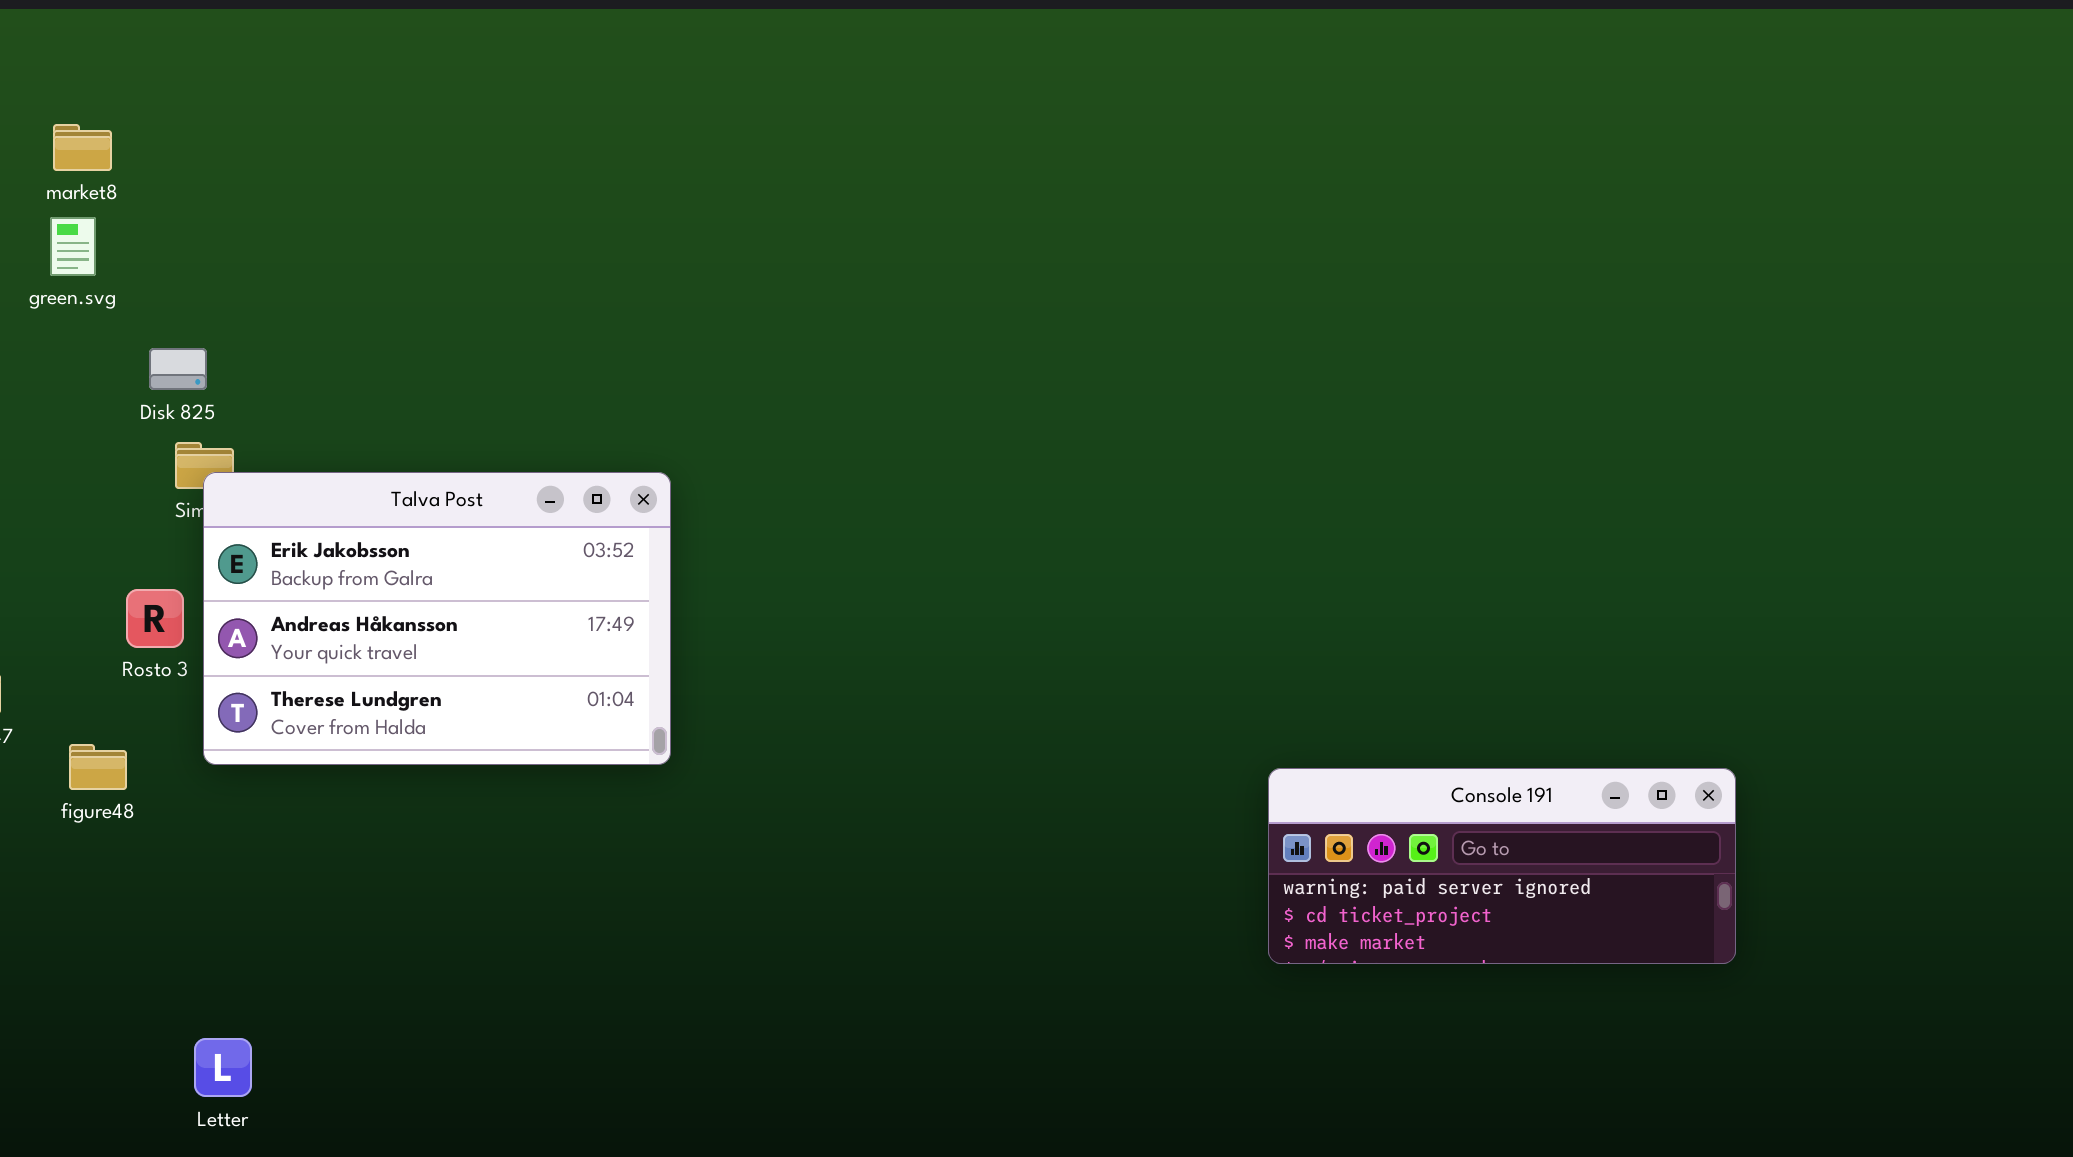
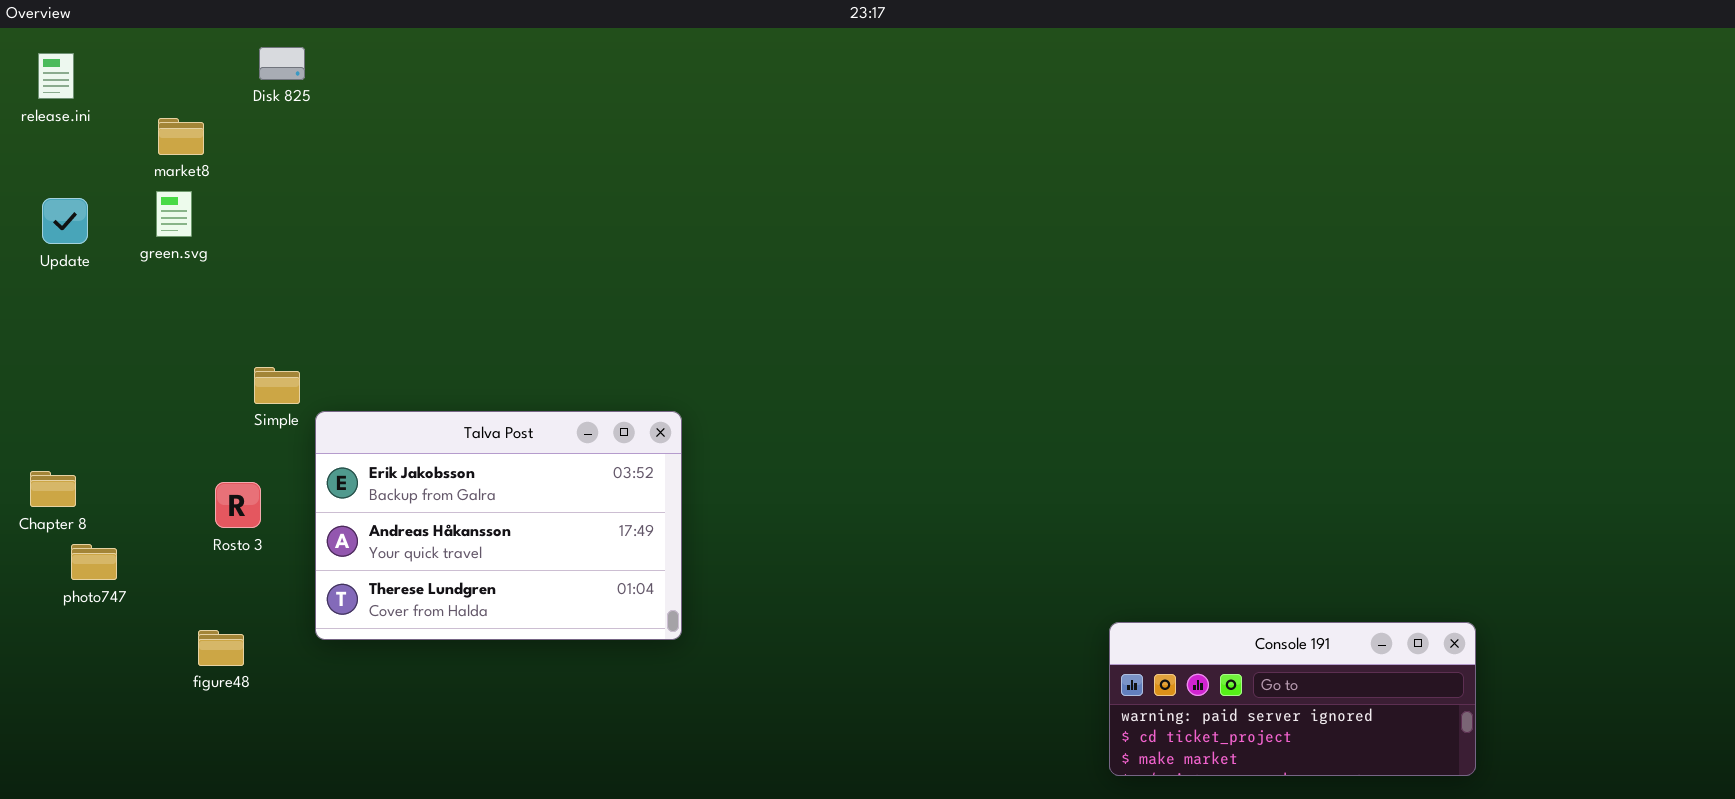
Disk 825: [149,348,207,390] -> [259,47,305,80], moved
Talva Post: [203,472,671,765] -> [315,411,682,640], moved
figure48: [69,744,127,790] -> [198,630,244,666], moved

